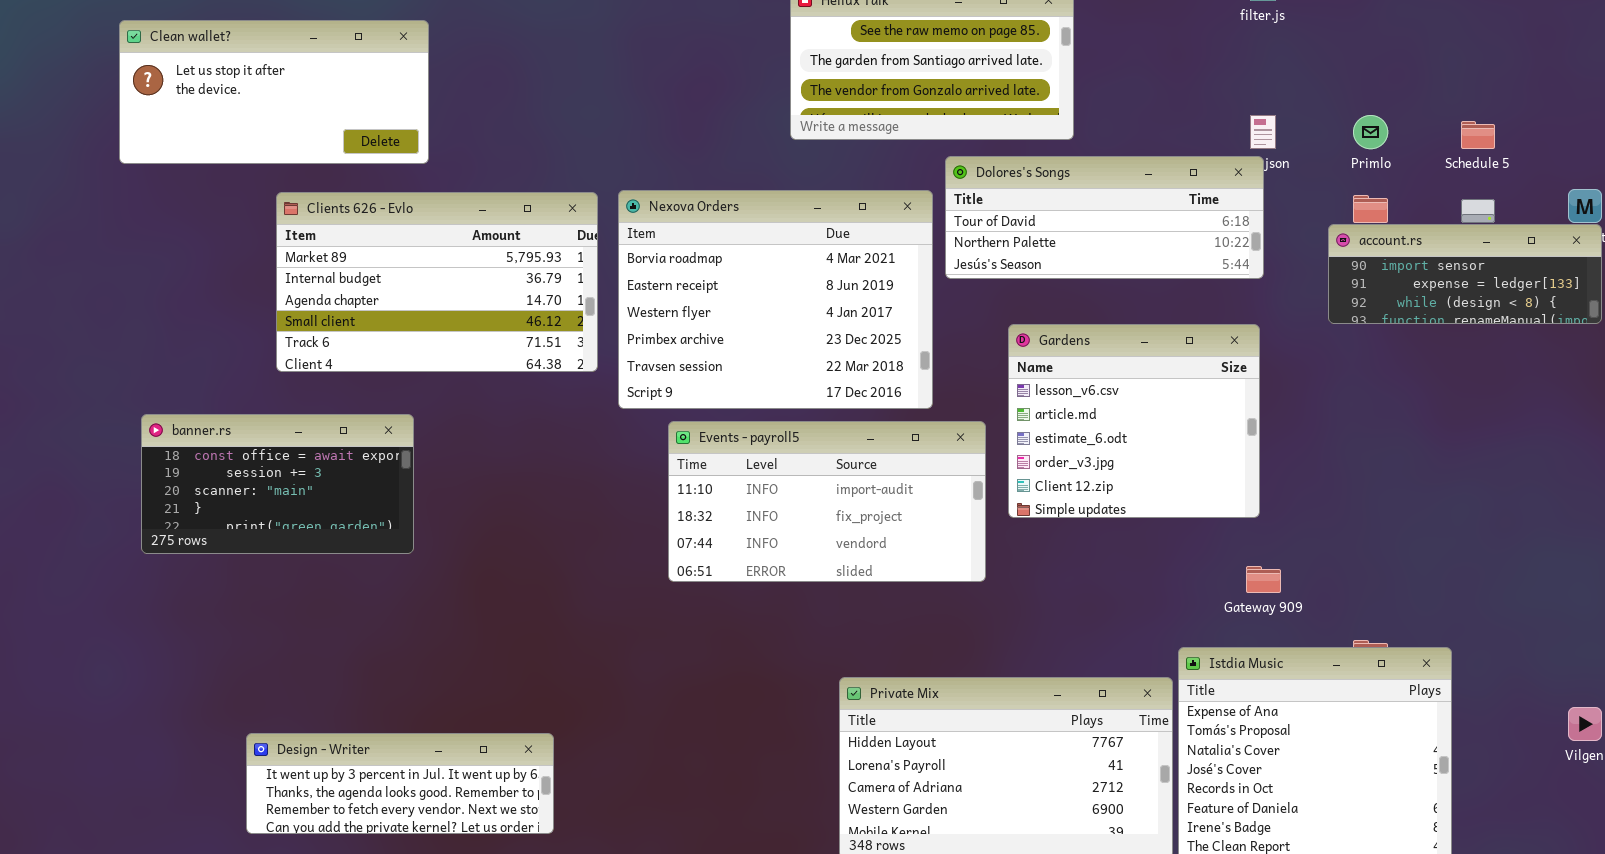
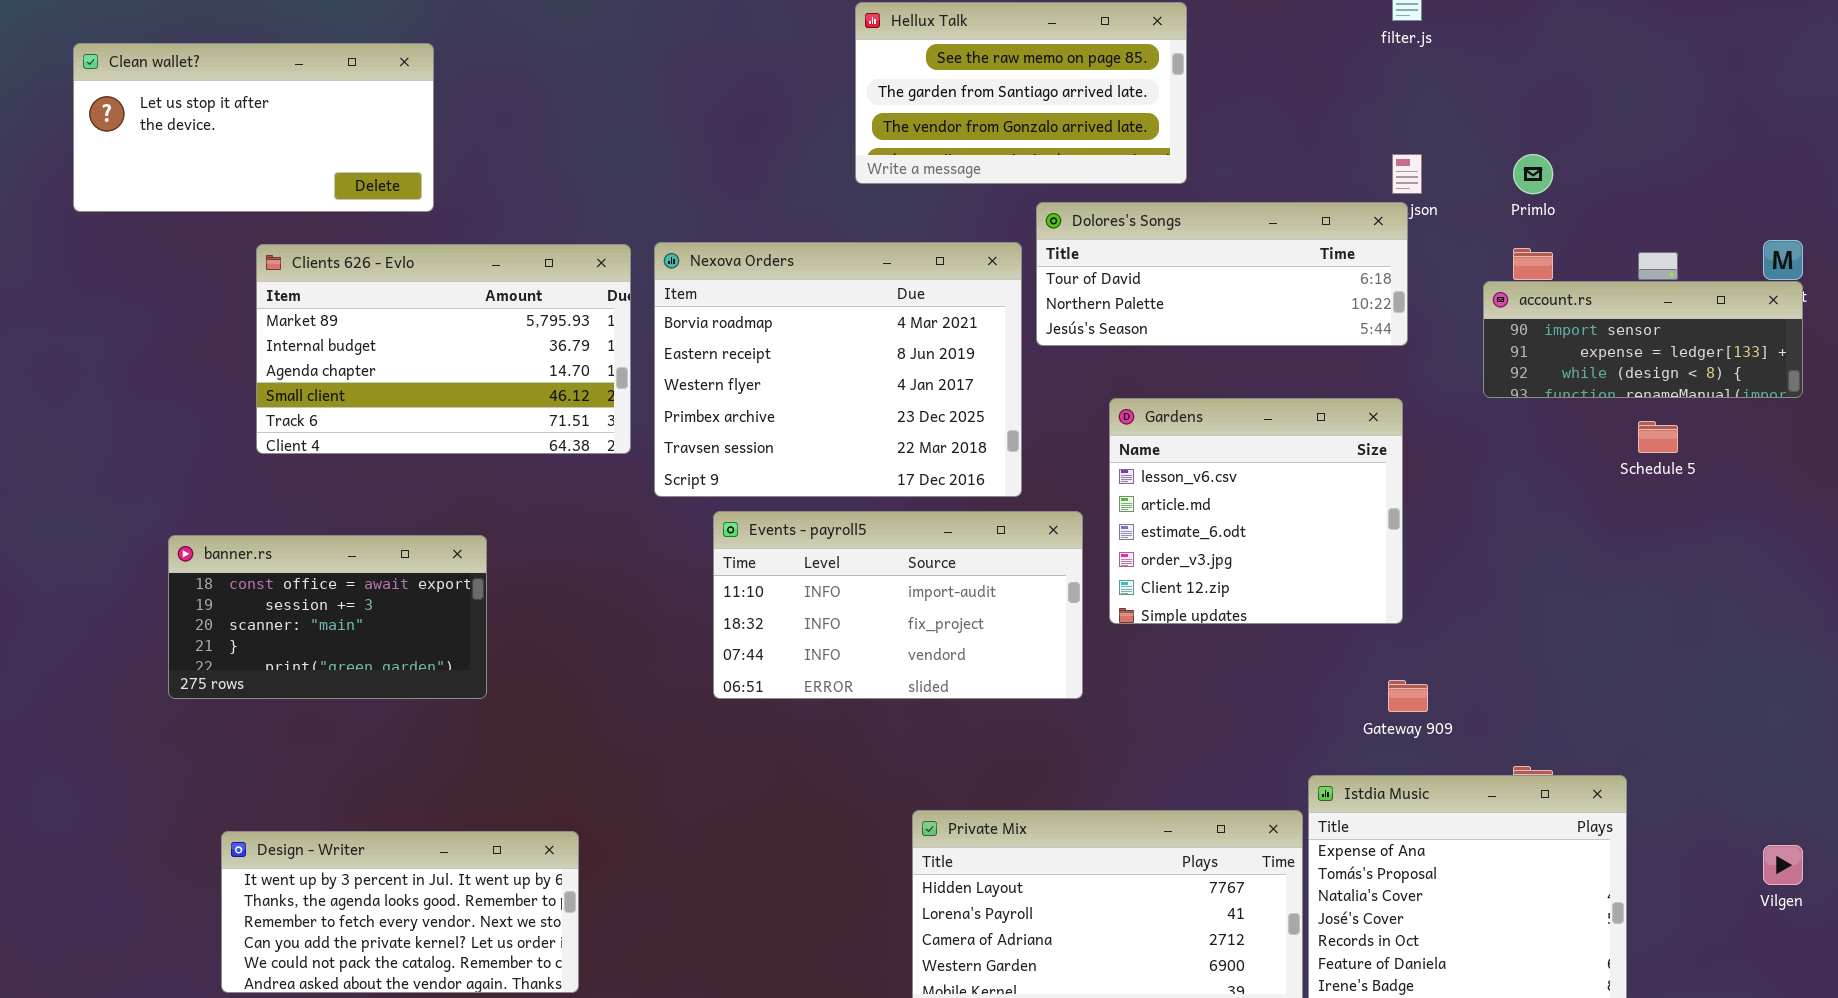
Schedule 5: [1461,121,1495,149] -> [1638,421,1678,453], moved
banner.rs: [141,414,414,554] -> [168,535,487,699], moved
Design - Writer: [246,733,554,834] -> [221,831,579,993], resized

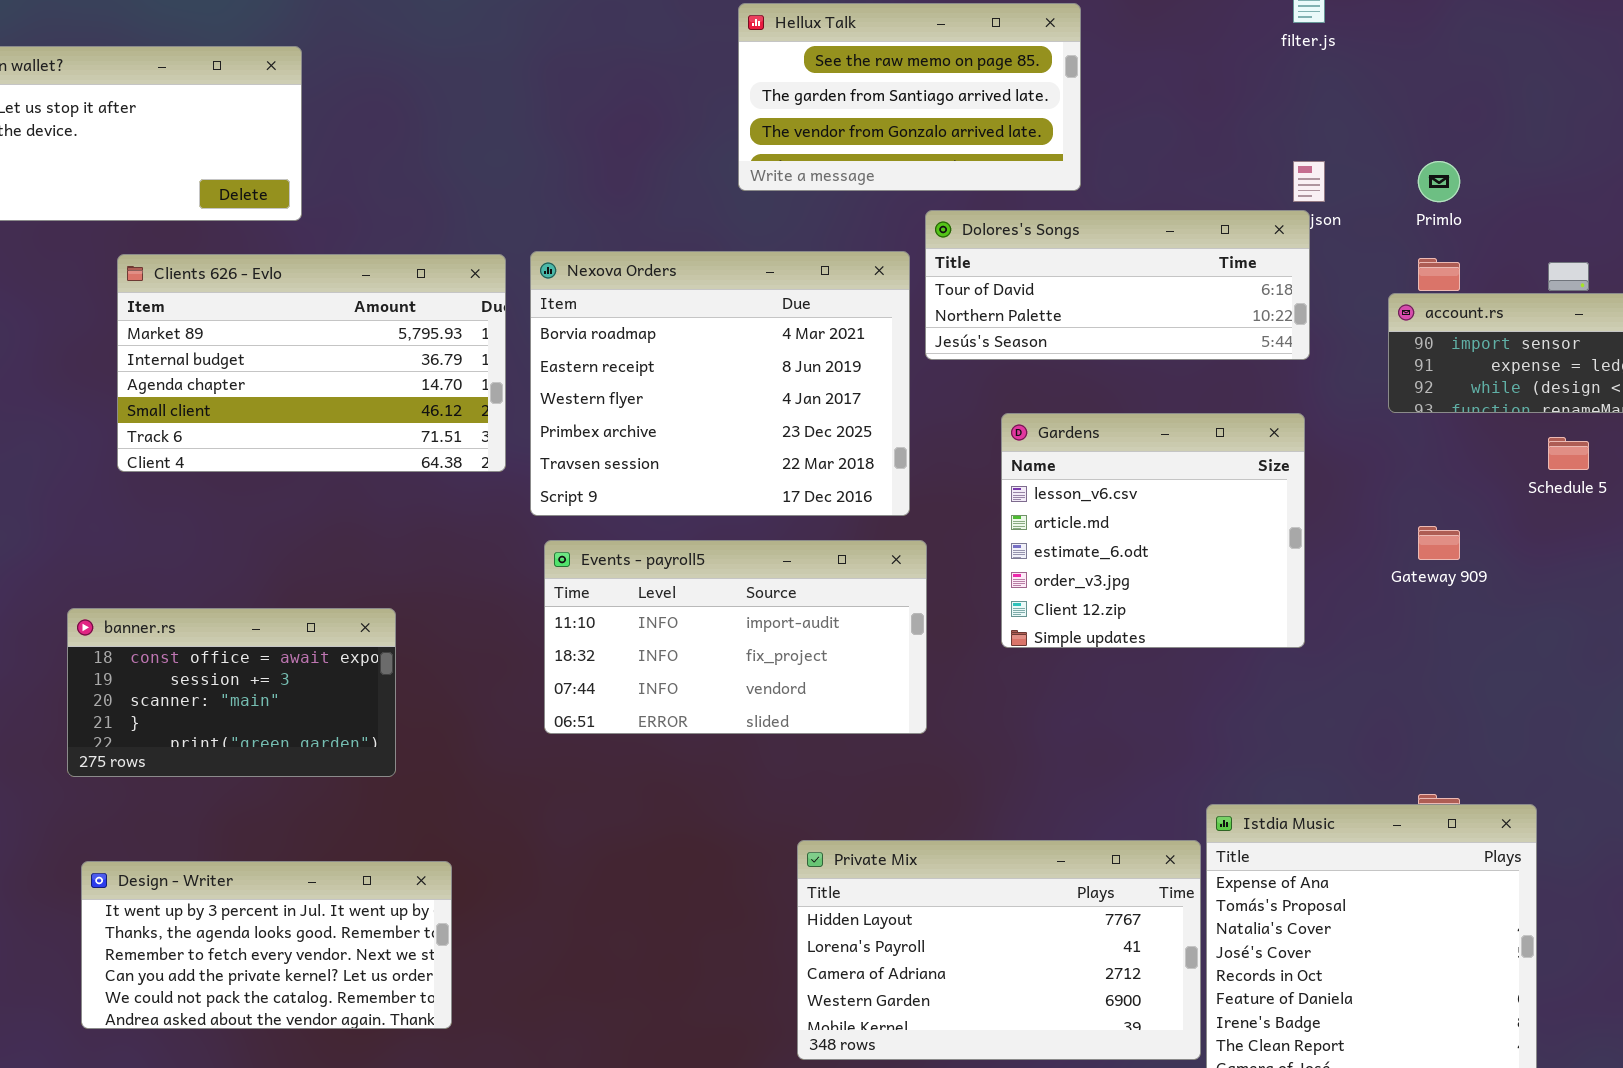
Events - payroll5: [713,511,1083,699] -> [544,540,927,734], moved
banner.rs: [168,535,487,699] -> [67,608,396,777], moved
Gateway 909: [1388,680,1428,712] -> [1418,526,1460,560], moved

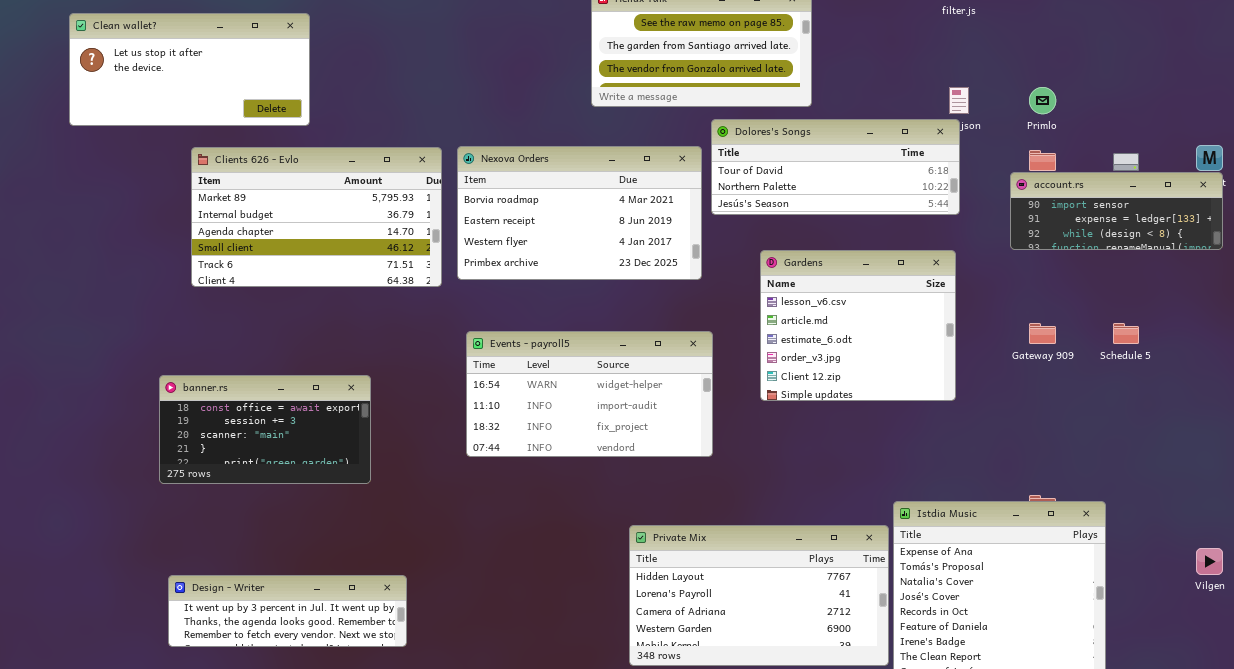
Nexova Orders: [530,251,910,516] -> [457,146,702,280], resized
Schedule 5: [1548,437,1589,470] -> [1113,323,1139,344], moved
Events - payroll5: [544,540,927,734] -> [466,331,713,457], scrolled up 1 row
Design - Writer: [81,861,452,1029] -> [168,575,407,647], resized

